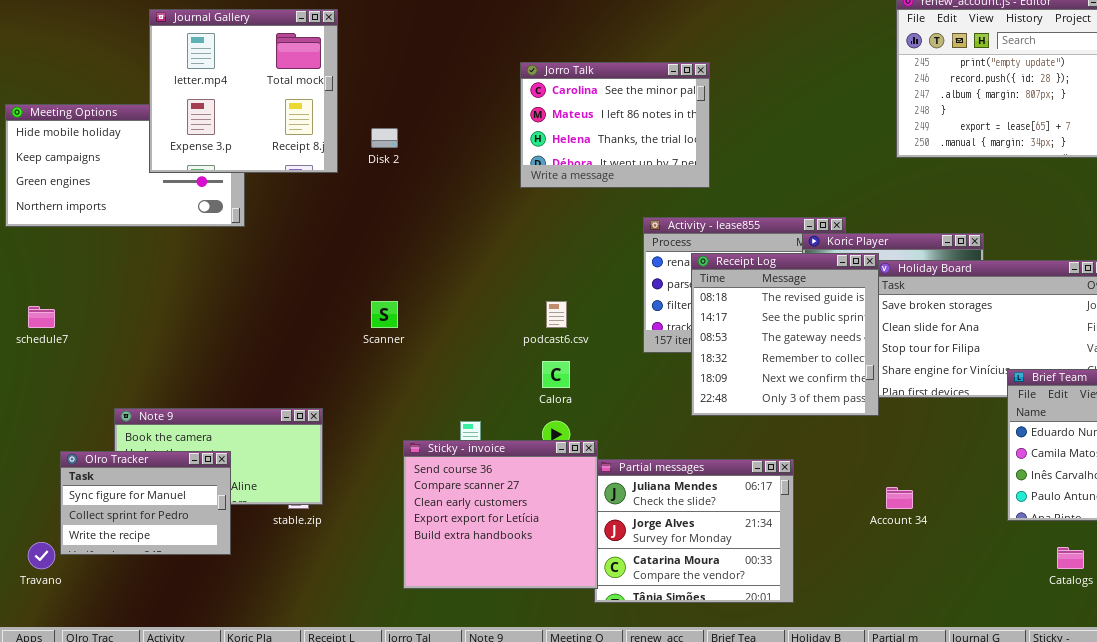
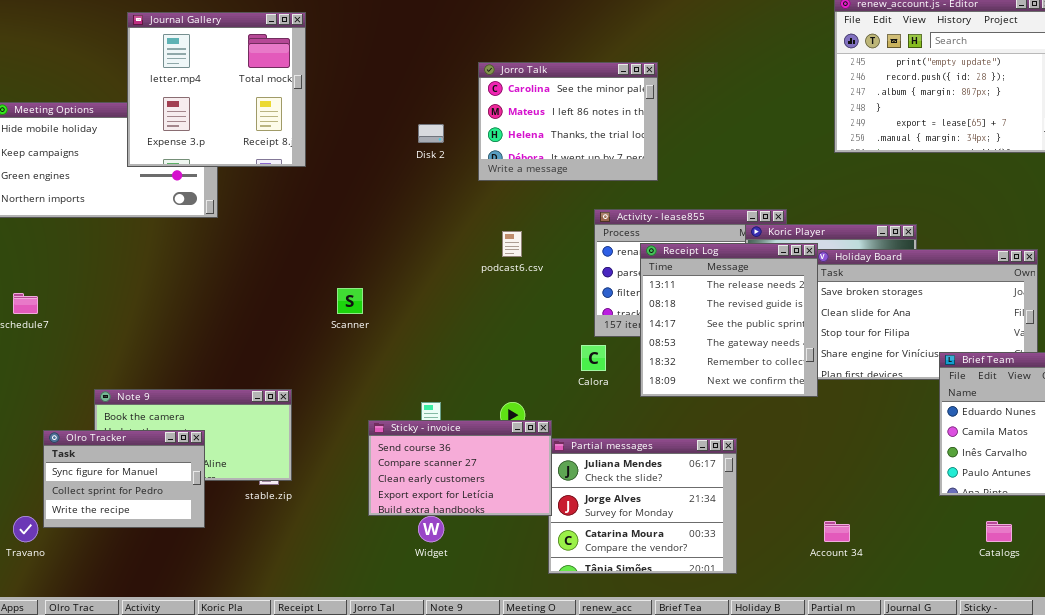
Disk 2: [371,128,398,148] -> [418,124,444,143], moved
Receipt Log: [691,253,879,416] -> [640,243,818,397], scrolled up 1 row
podcast6.csv: [546,301,567,328] -> [502,231,522,257], moved
Calora: [542,361,570,388] -> [581,345,606,371], moved
Sticky - invoice: [403,440,598,589] -> [368,420,552,516], resized
Account 34: [886,487,913,509] -> [824,521,850,542], moved

